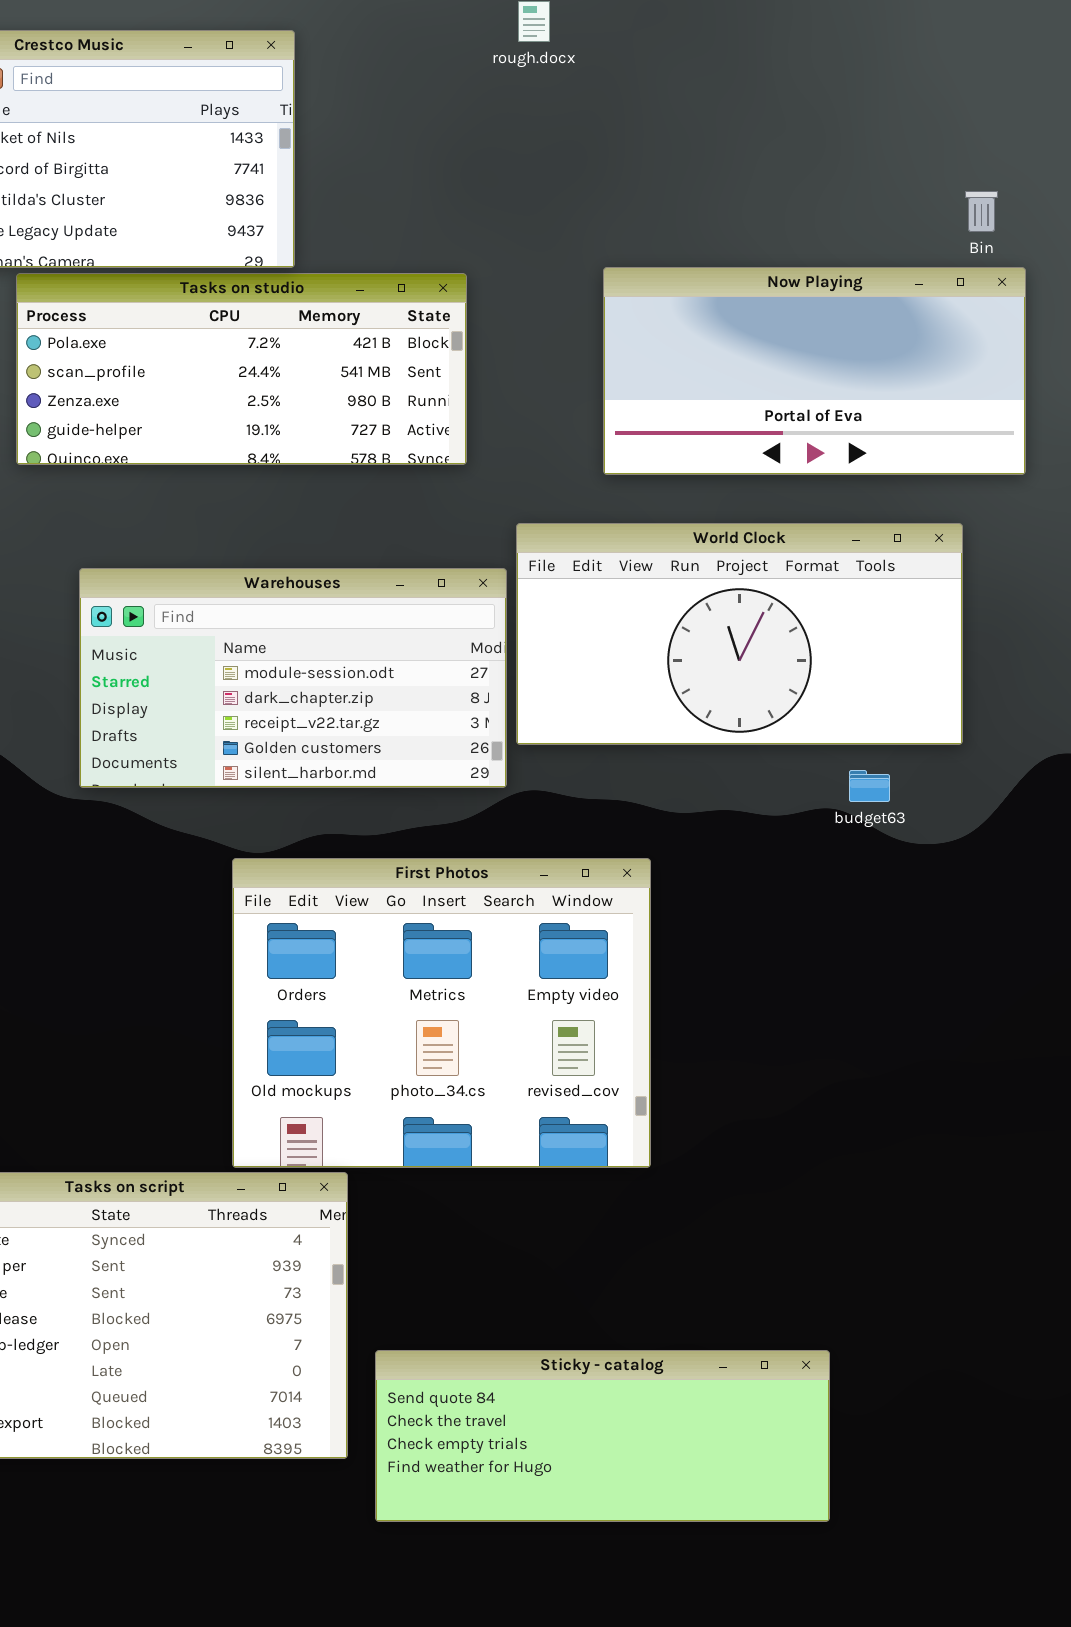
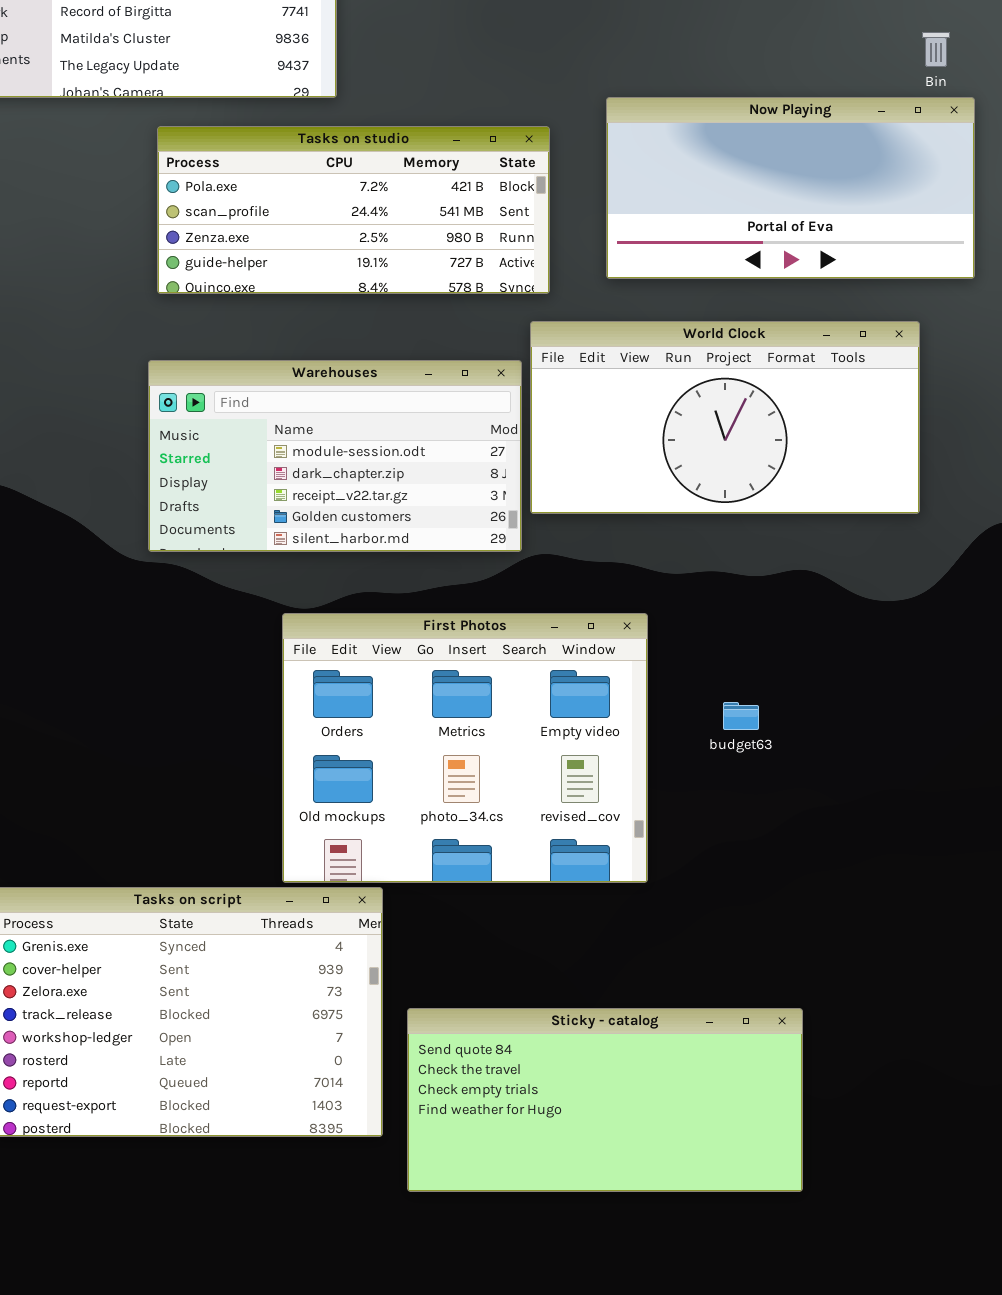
Tasks on studio: [16,273,467,465] -> [157,126,550,294], moved
budget63: [849,770,890,802] -> [723,702,759,730], moved
Sticky - catalog: [375,1350,830,1522] -> [407,1008,803,1192], resized

